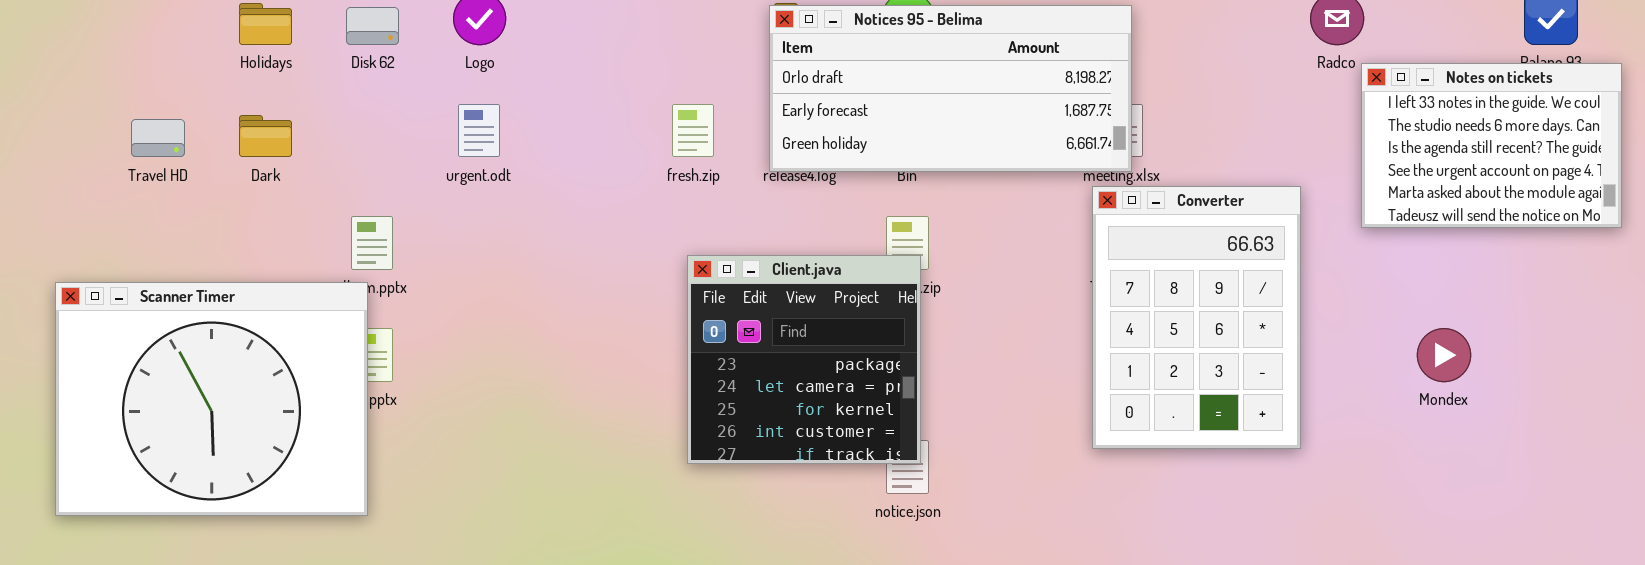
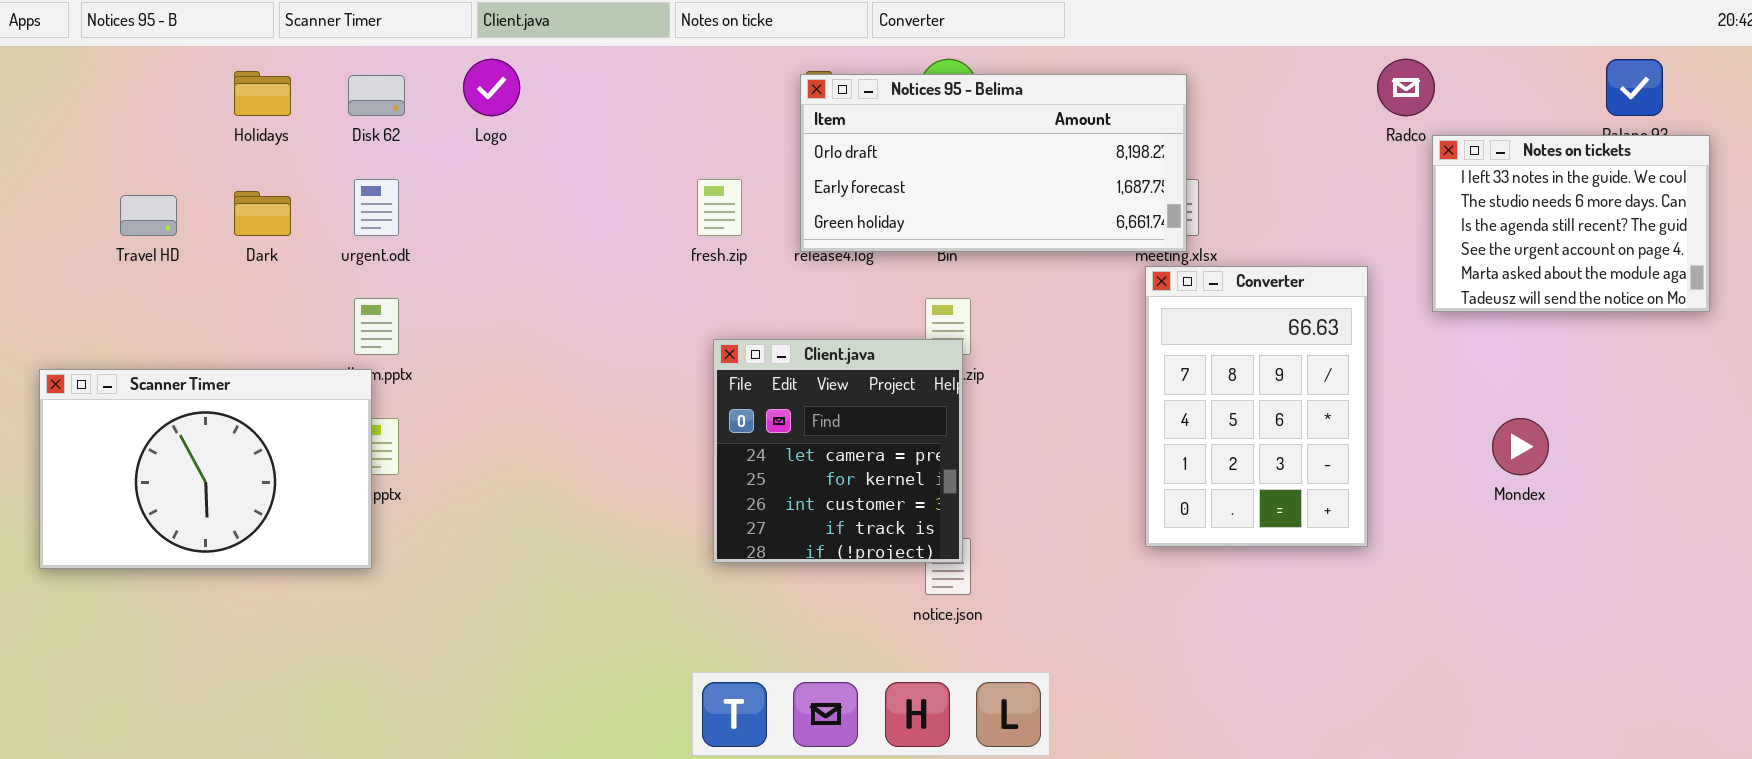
urgent.odt: [458,104,500,157] -> [354,179,399,236], moved
Client.java: [687,255,921,464] -> [713,339,963,563], scrolled down 1 row
Scanner Timer: [55,282,368,516] -> [39,369,372,569], resized

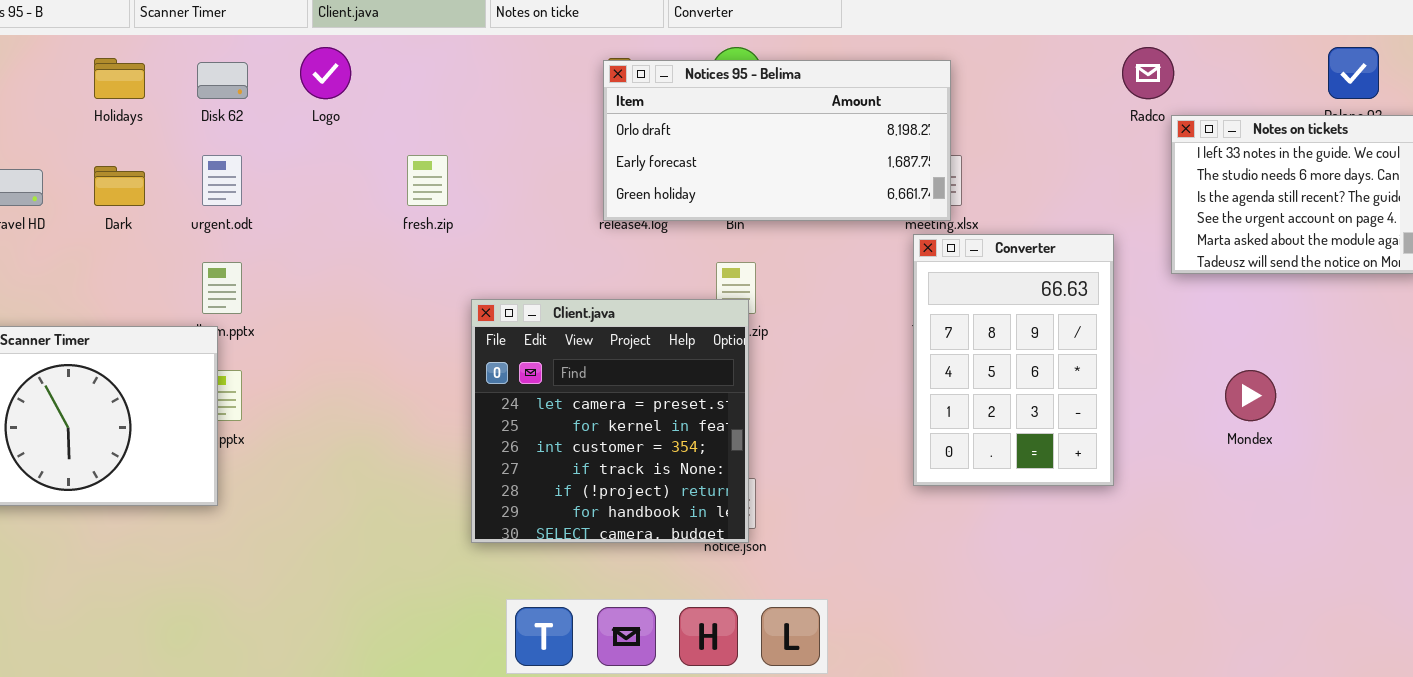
fresh.zip: [697,179,742,236] -> [407,155,448,206], moved
Client.java: [713,339,963,563] -> [471,299,749,543], resized

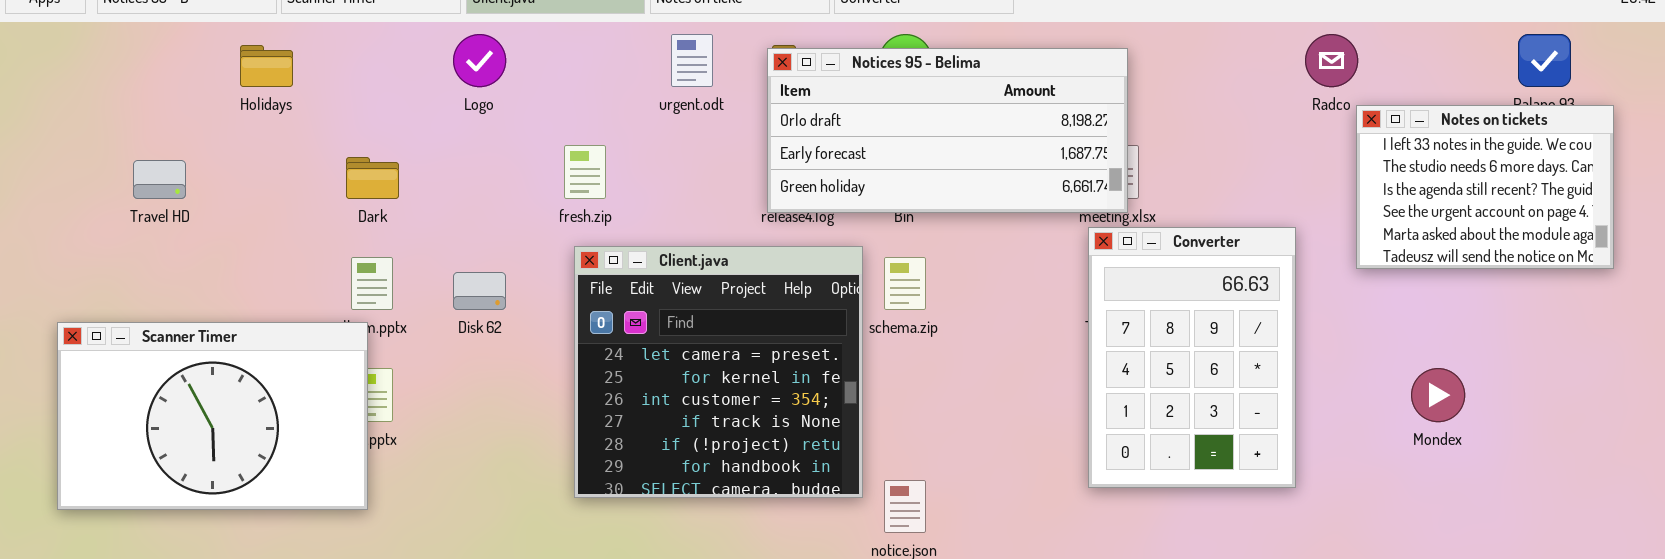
Disk 62: [197,62,248,99] -> [453,272,506,310], moved
urgent.odt: [202,155,242,206] -> [671,34,713,87], moved
Dark: [94,166,145,206] -> [346,157,399,199], moved
Client.java: [471,299,749,543] -> [574,246,863,498], moved

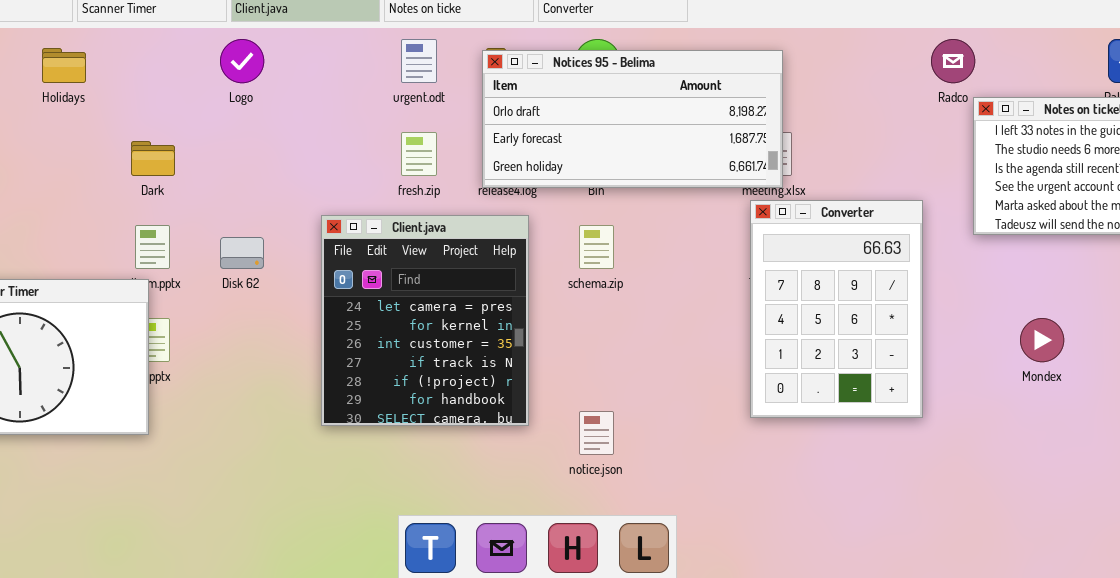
fresh.zip: [564,145,606,199] -> [401,132,437,176], moved
Client.java: [574,246,863,498] -> [321,215,529,426], resized

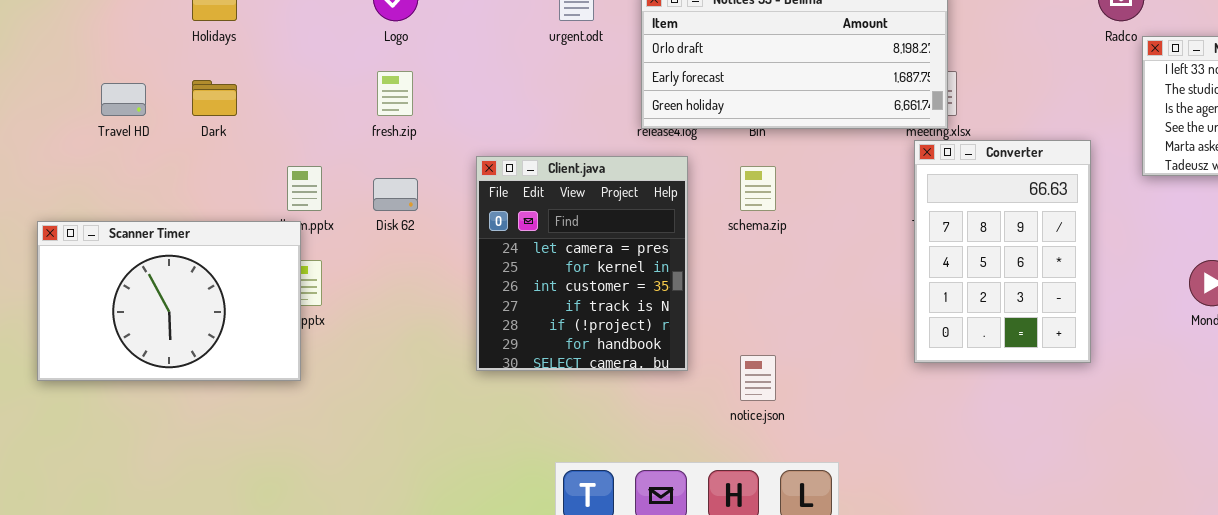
fresh.zip: [401,132,437,176] -> [377,71,413,116], moved
Dark: [131,141,175,176] -> [192,80,237,116], moved

